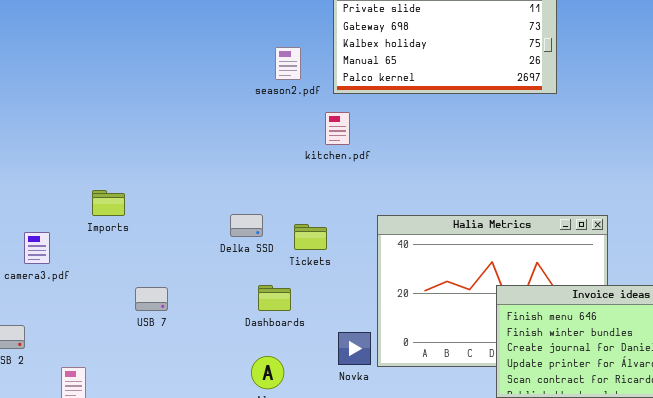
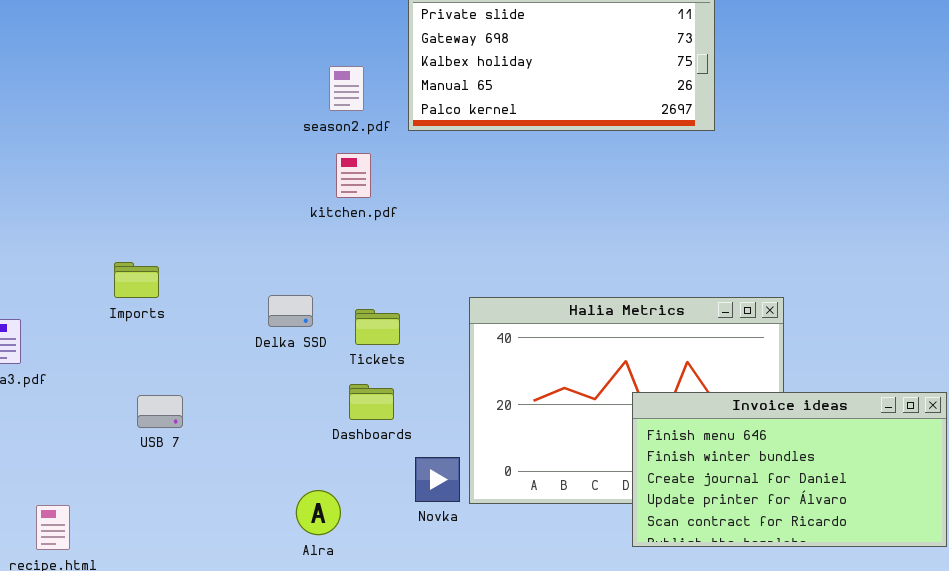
kitchen.pdf: [325,112,350,145] -> [336,153,371,198], moved
Imports: [92,190,125,216] -> [114,262,159,298], moved
Dashboards: [258,285,291,311] -> [349,384,394,420], moved

